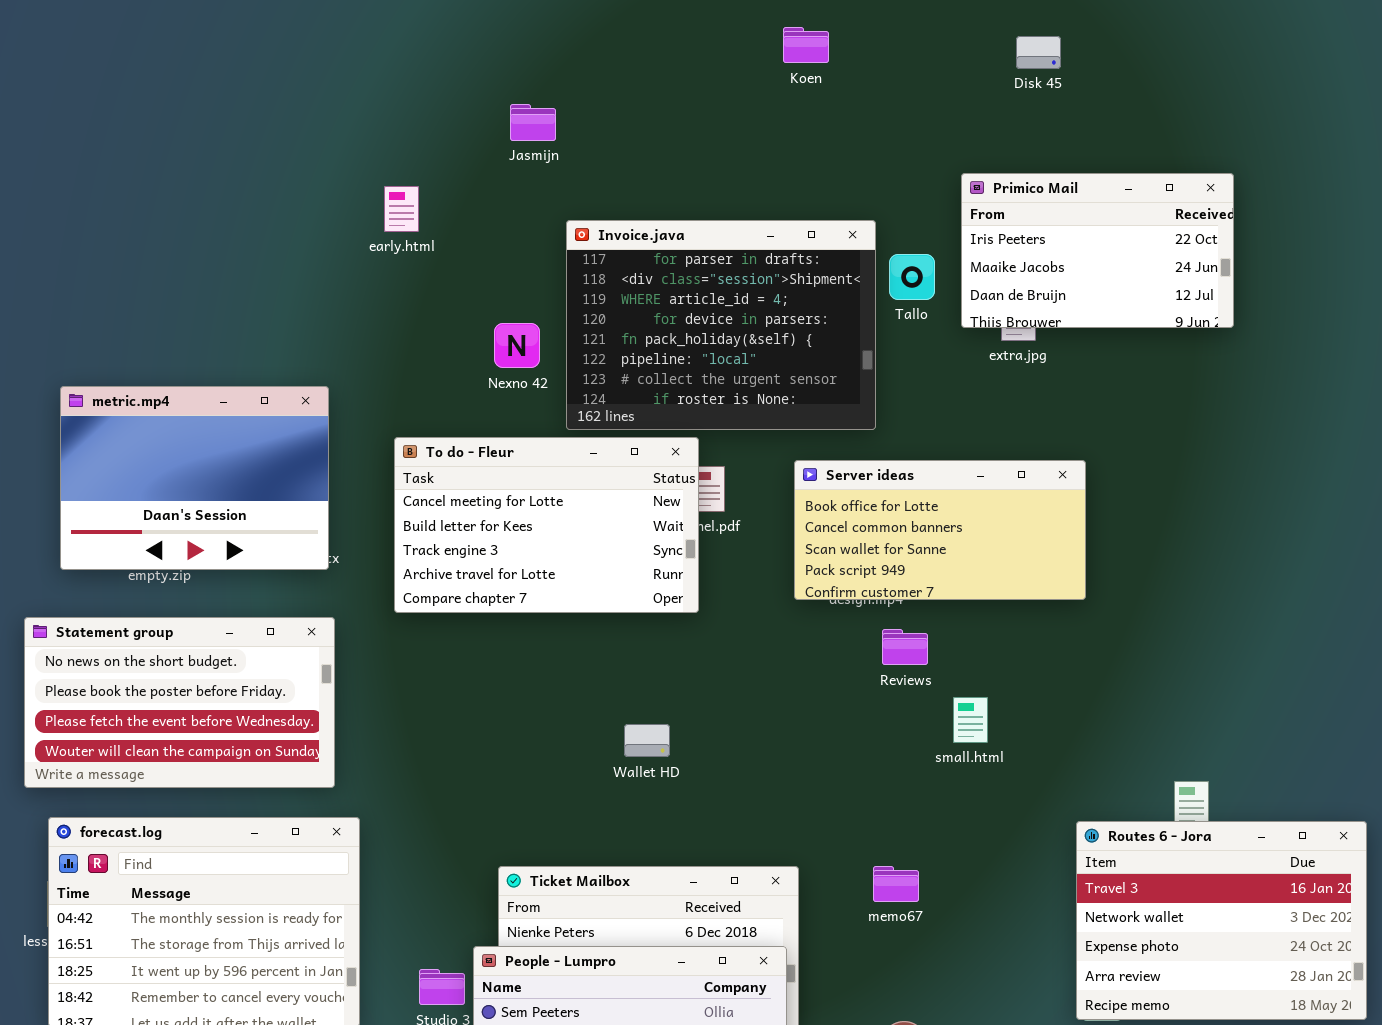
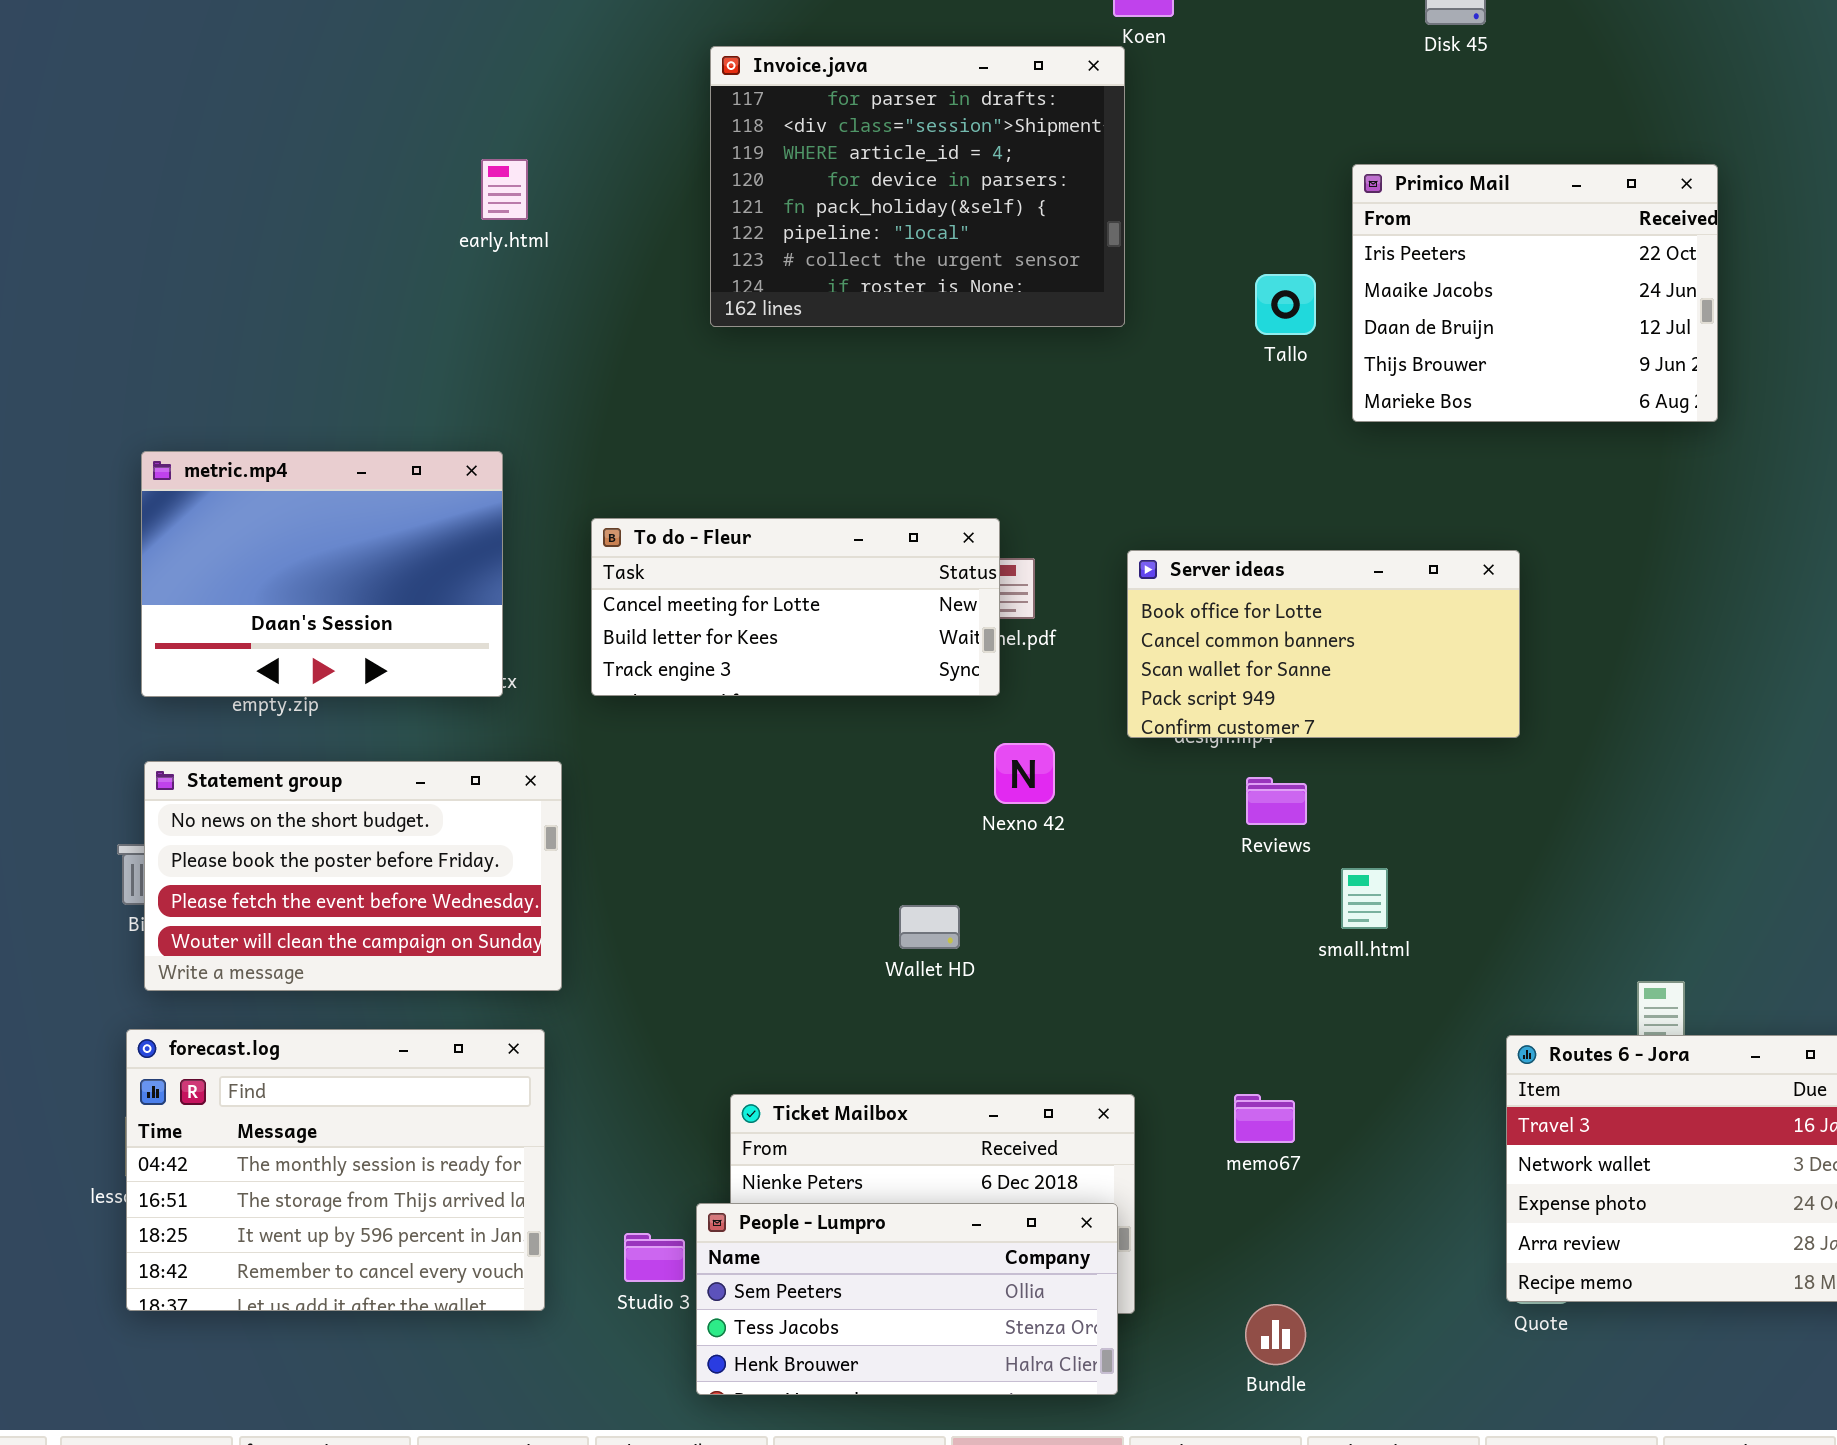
Primico Mail: [961,173,1234,328] -> [1352,164,1718,422], resized
early.html: [384,186,419,232] -> [481,159,528,220], moved
Invoice.java: [566,220,876,430] -> [710,46,1125,327], moved
Nexno 42: [494,323,540,368] -> [994,743,1055,804], moved
To do - Fleur: [394,437,699,613] -> [591,518,1000,696], resized
Statement group: [24,617,335,788] -> [144,761,562,991], moved

